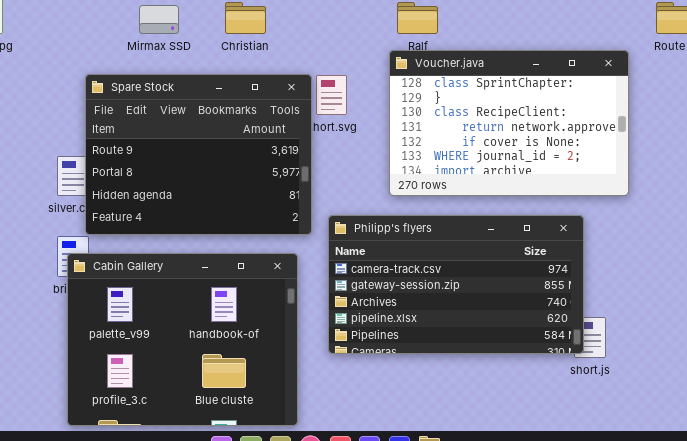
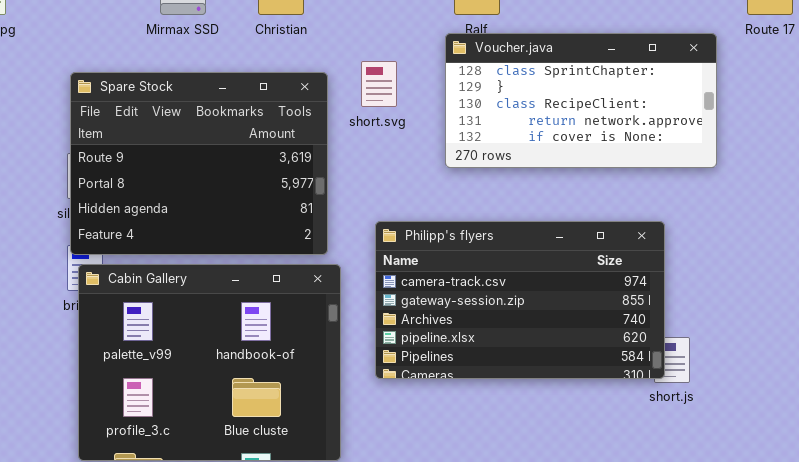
Voucher.java: [389,50,629,196] -> [445,33,717,168], resized
Spare Stock: [85,74,312,235] -> [70,72,328,255], moved

